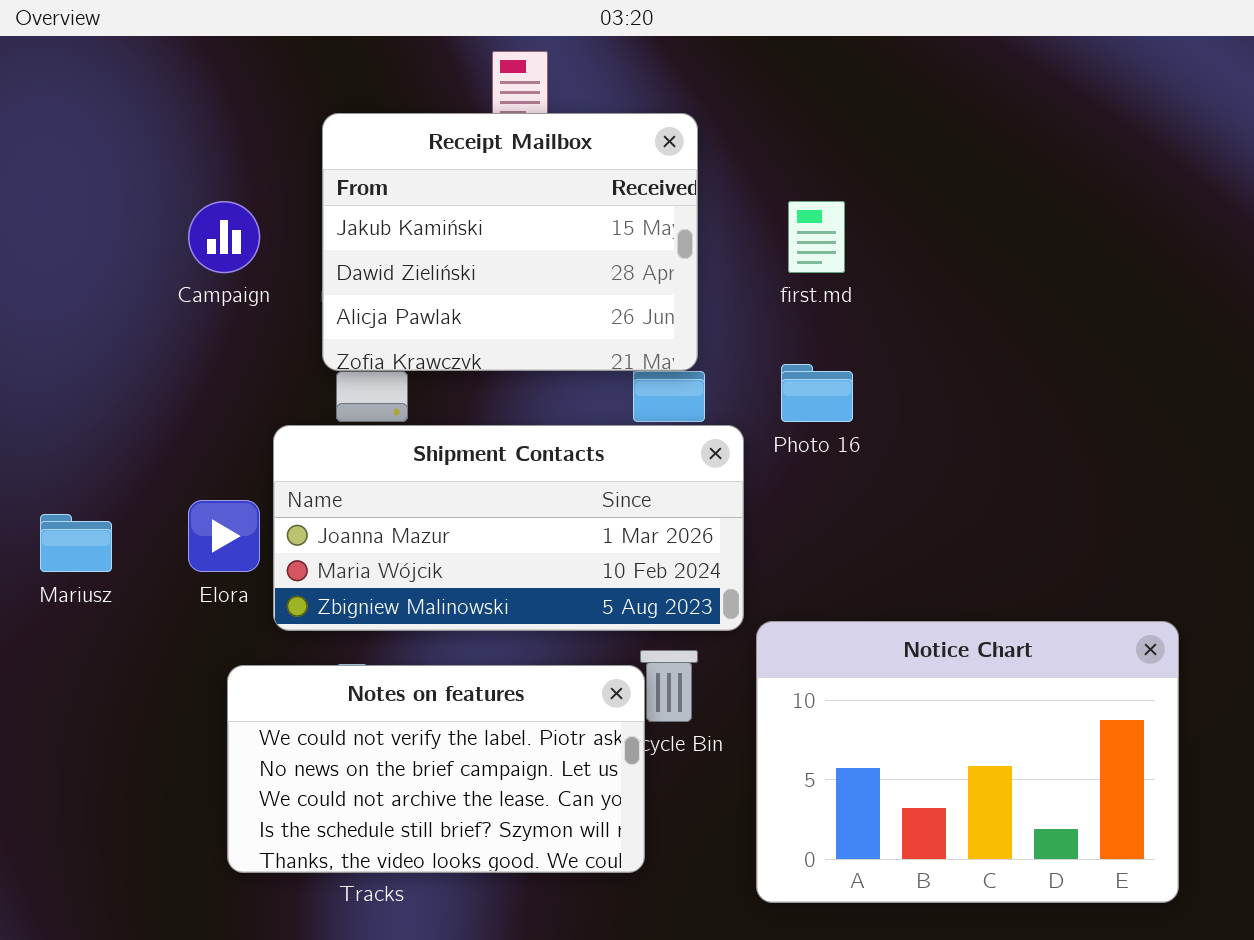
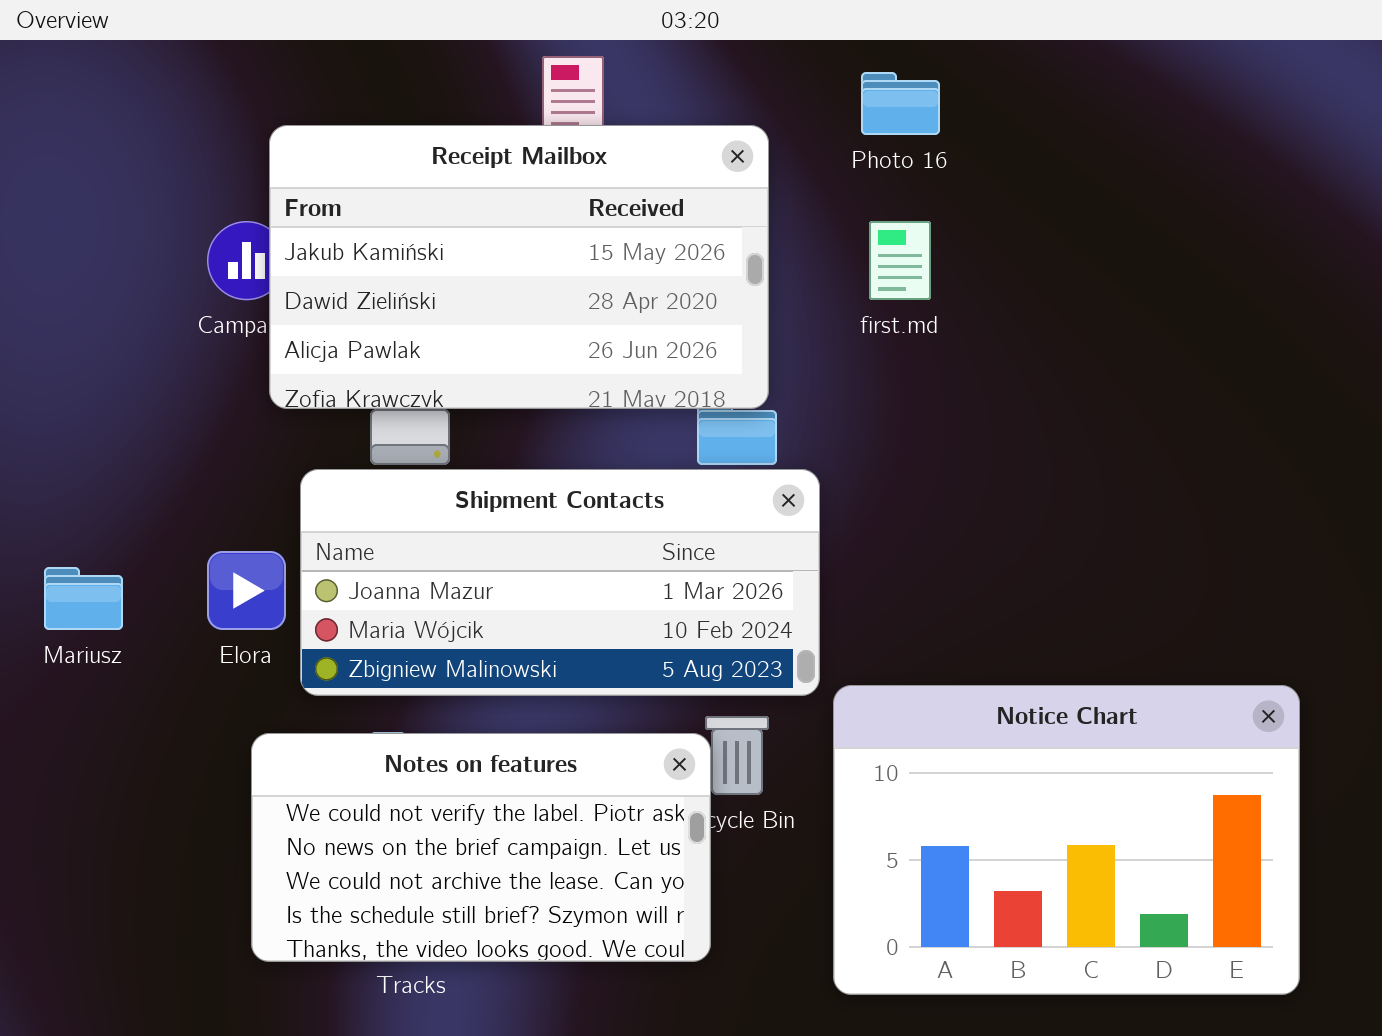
Receipt Mailbox: [322,113,698,371] -> [269,125,769,409], resized
Photo 16: [781,364,853,422] -> [861,72,940,135], moved

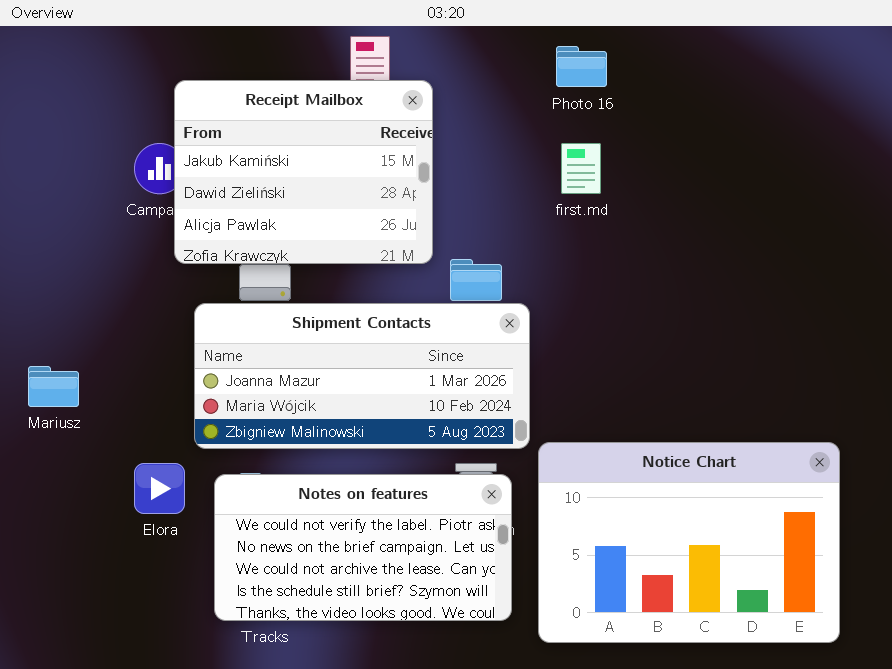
Receipt Mailbox: [269,125,769,409] -> [174,80,433,264], resized
Elora: [207,551,286,630] -> [134,463,185,514], moved
Notes on features: [251,733,711,962] -> [214,474,512,621], moved

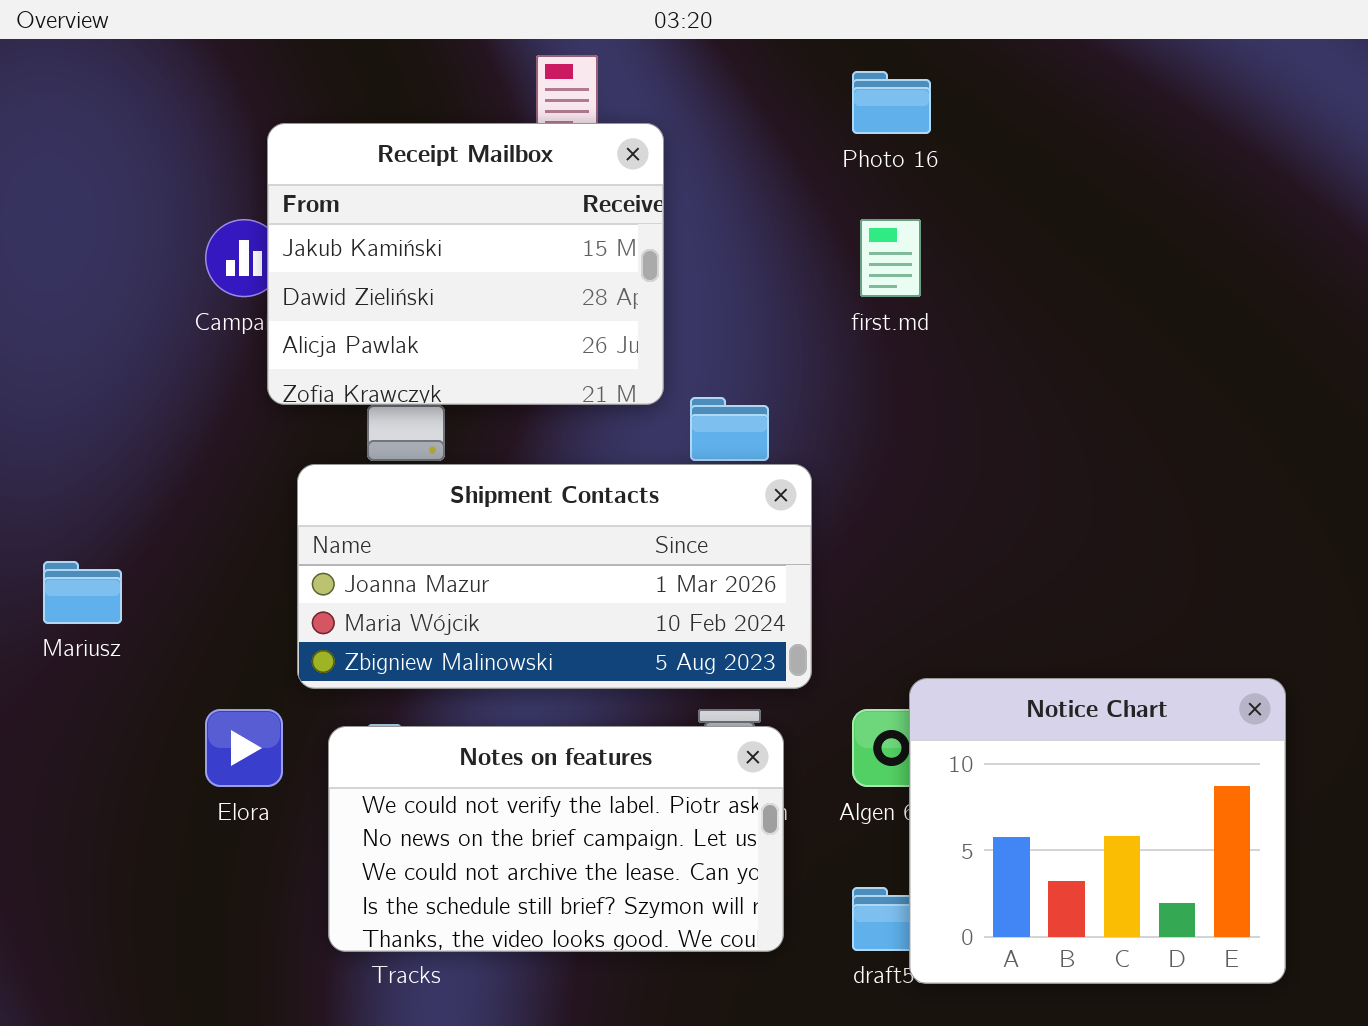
Notice Chart: [538,442,840,643] -> [909,678,1286,984], resized

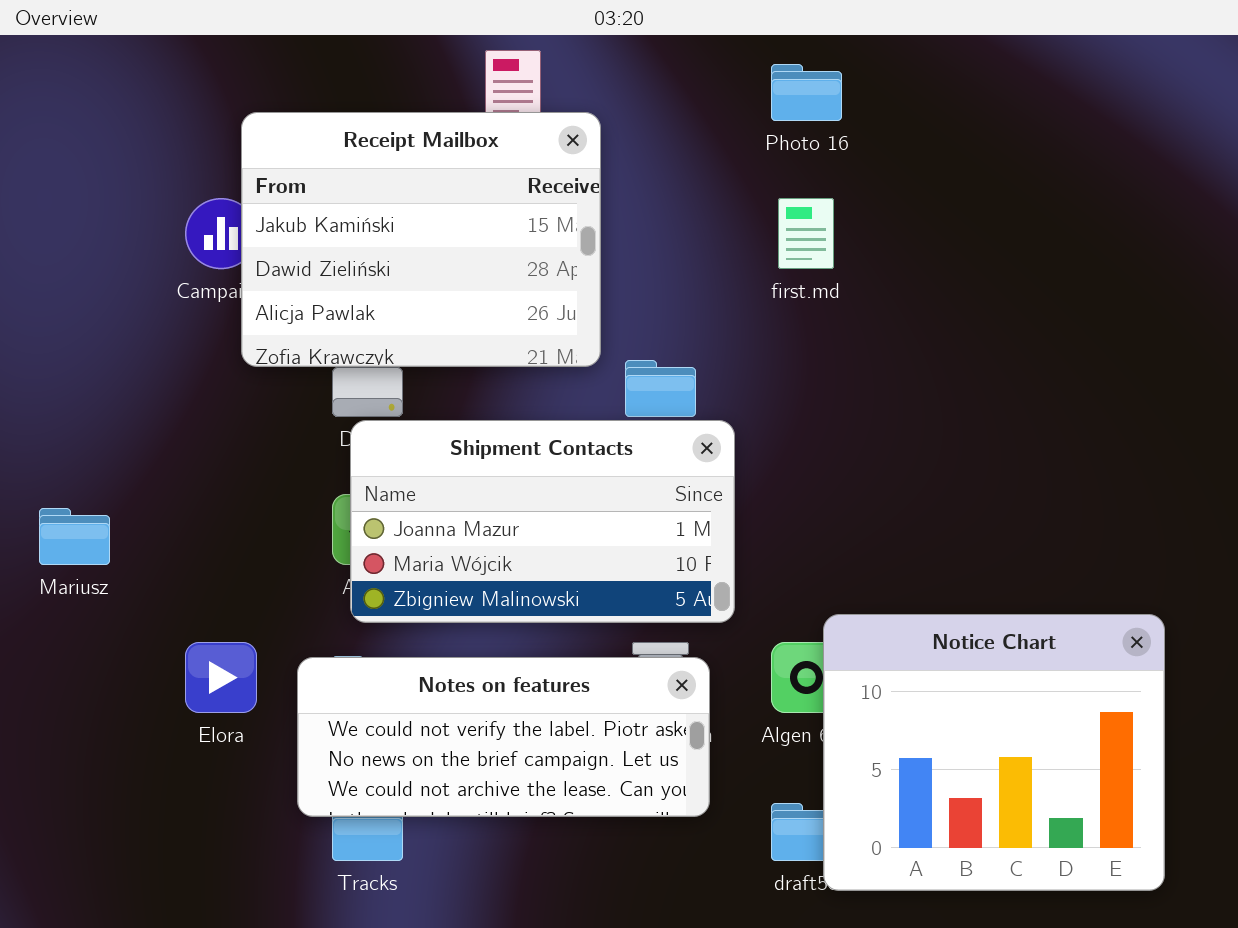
Shipment Contacts: [297,464,812,689] -> [350,420,735,623], resized
Notes on features: [328,726,784,952] -> [297,657,710,817], resized

